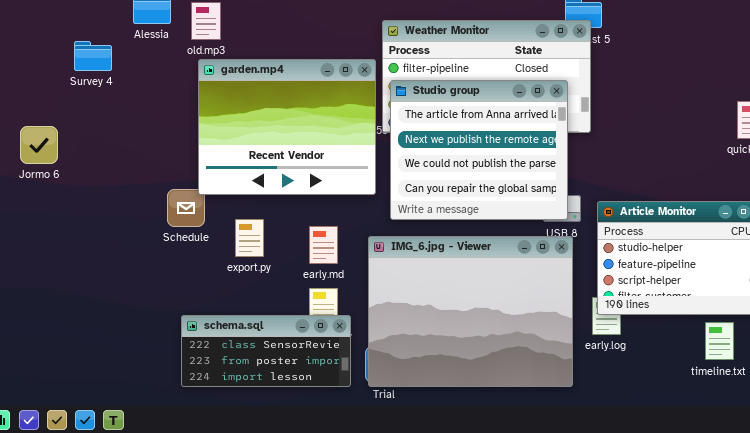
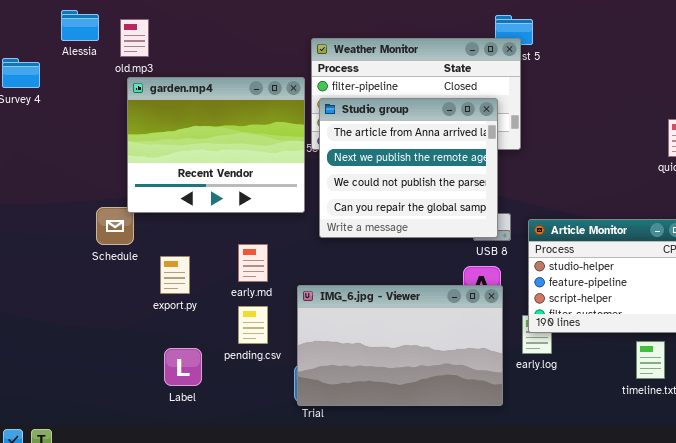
export.py: [235,219,264,257] -> [160,256,190,294], moved
IMG_6.jpg - Viewer: [368,236,573,387] -> [297,285,503,406], resized
schema.sql: [181,315,351,387] -> none, closed

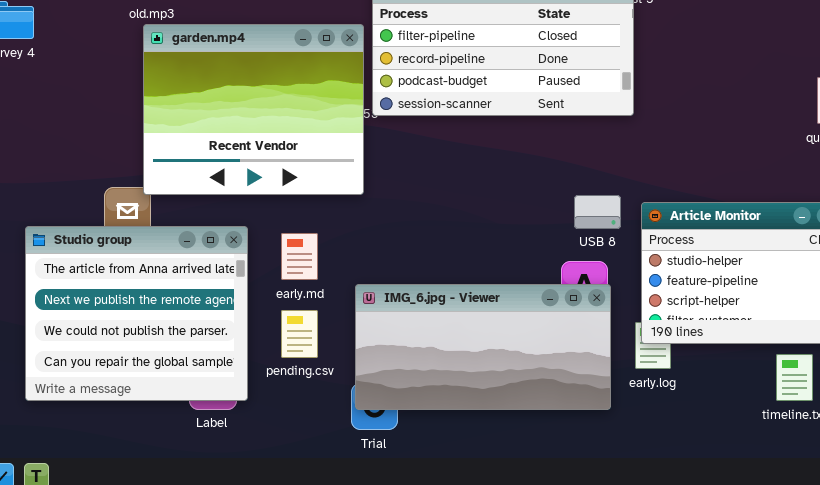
Studio group: [319,98,498,238] -> [25,226,248,401], moved
IMG_6.jpg - Viewer: [297,285,503,406] -> [355,284,611,410], resized

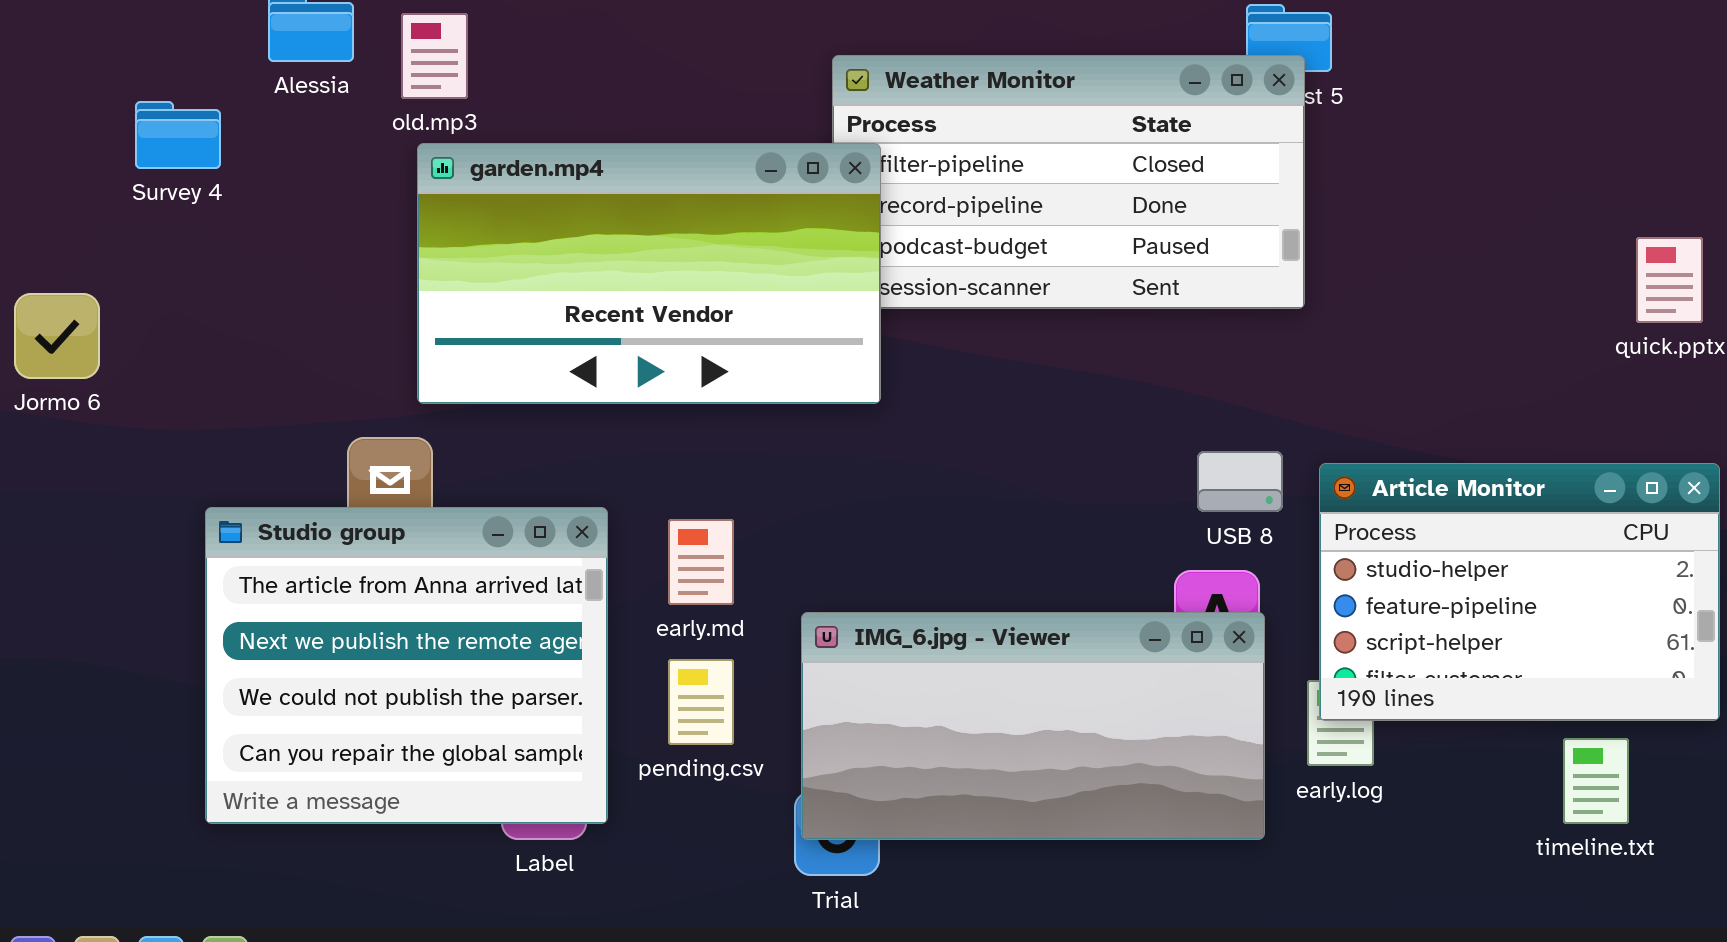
garden.mp4: [143,24,364,195] -> [417,143,881,404], resized

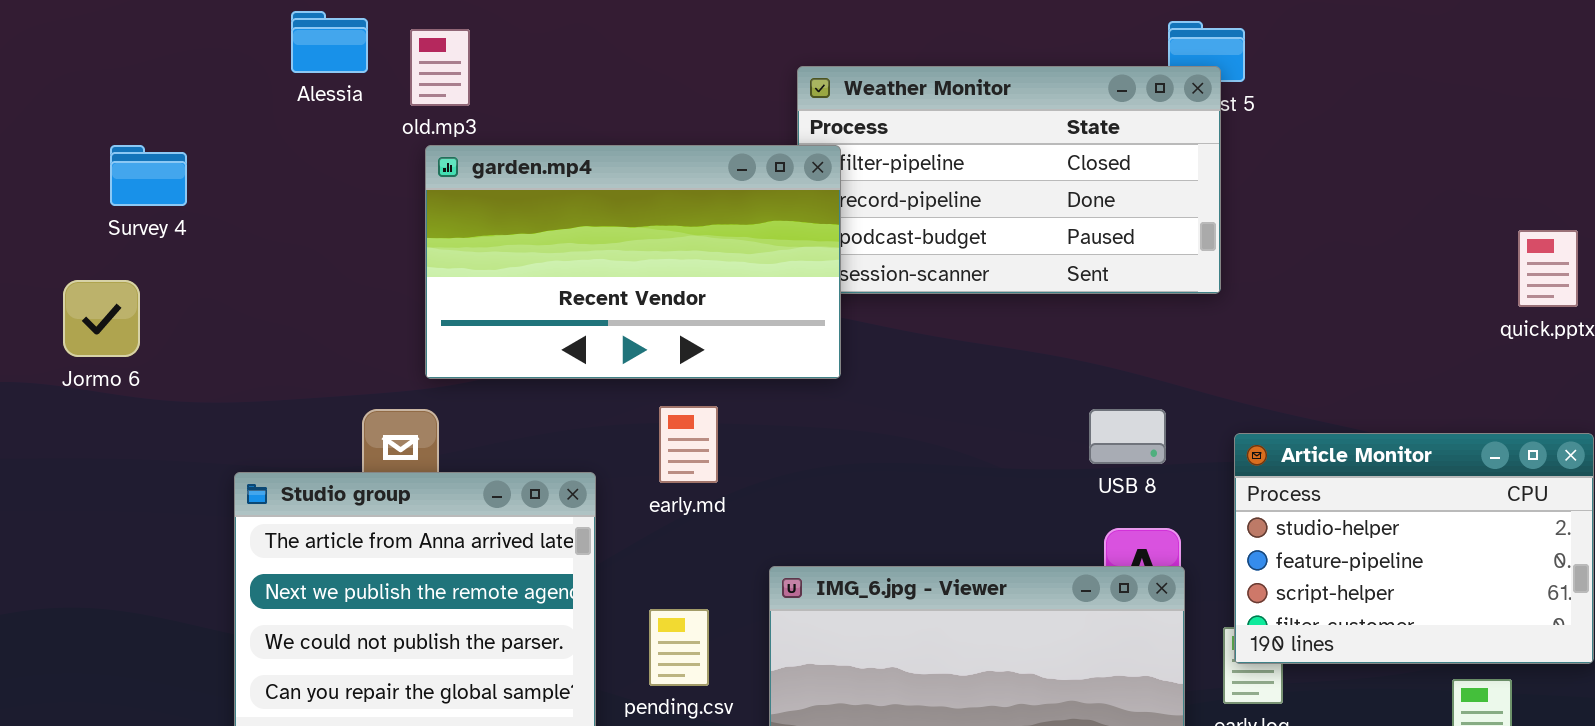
Survey 4: [135,101,221,169] -> [110,145,187,206], moved
USB 8: [1197,451,1283,512] -> [1089,409,1166,464], moved
early.md: [668,519,734,605] -> [659,406,718,483], moved

